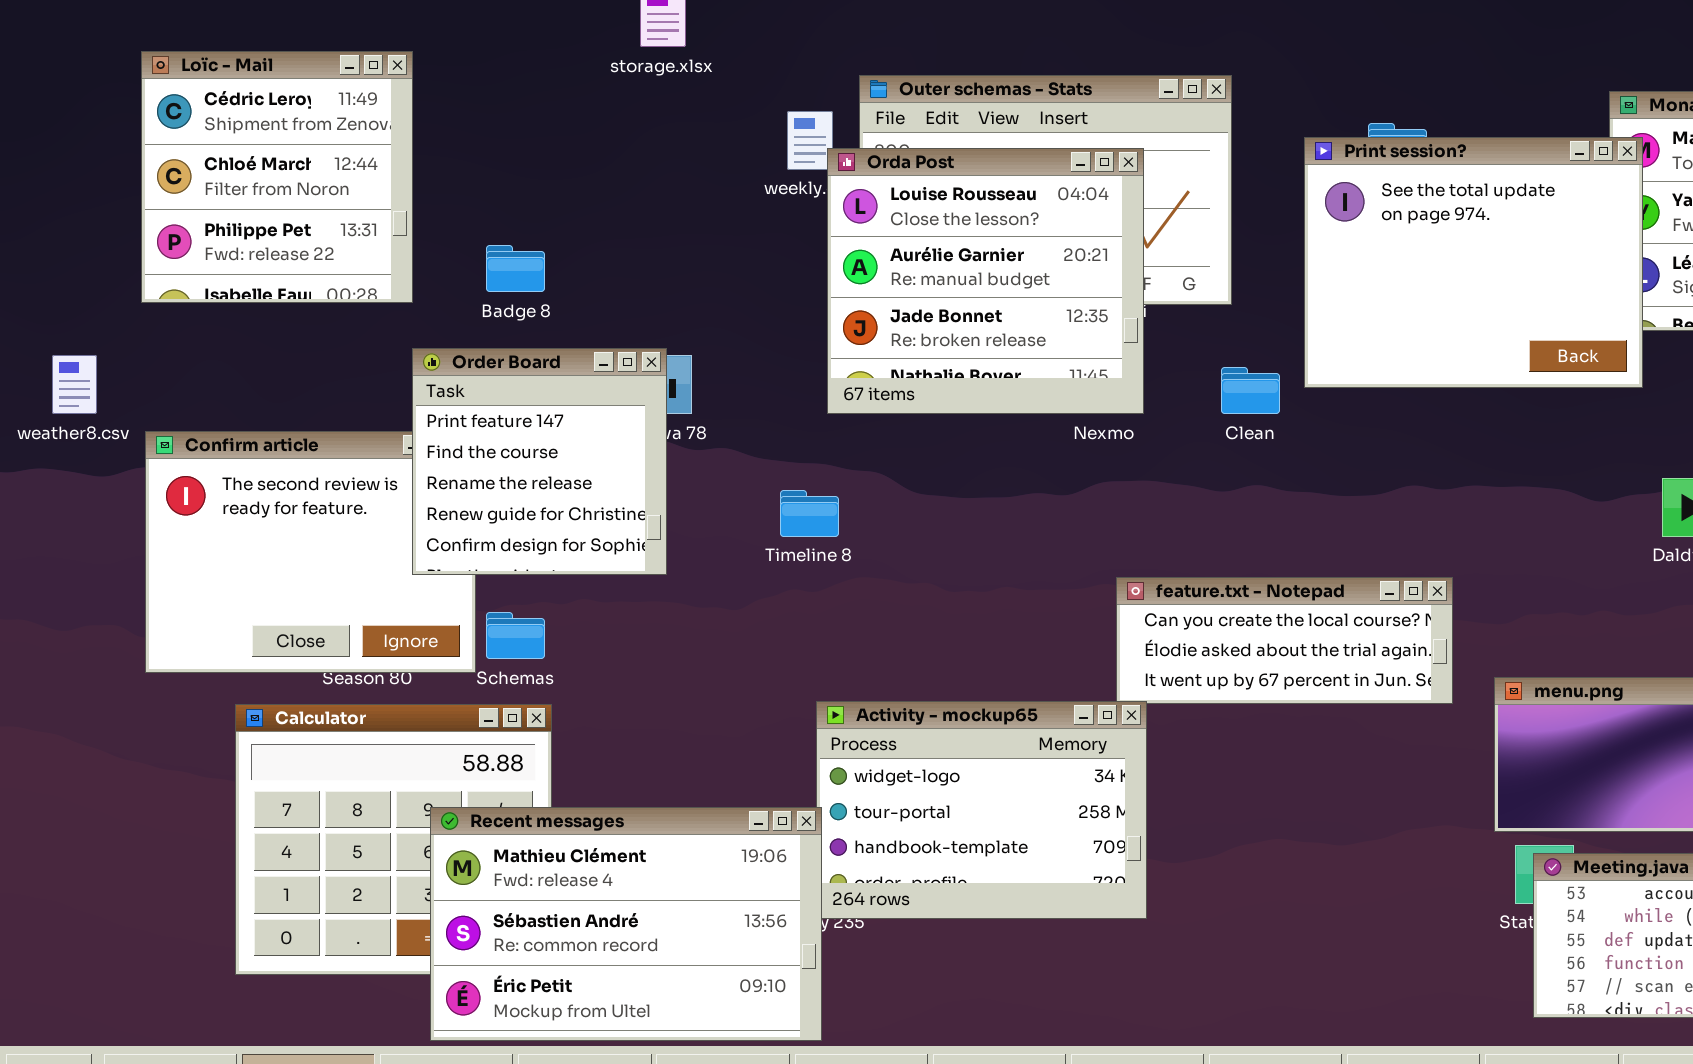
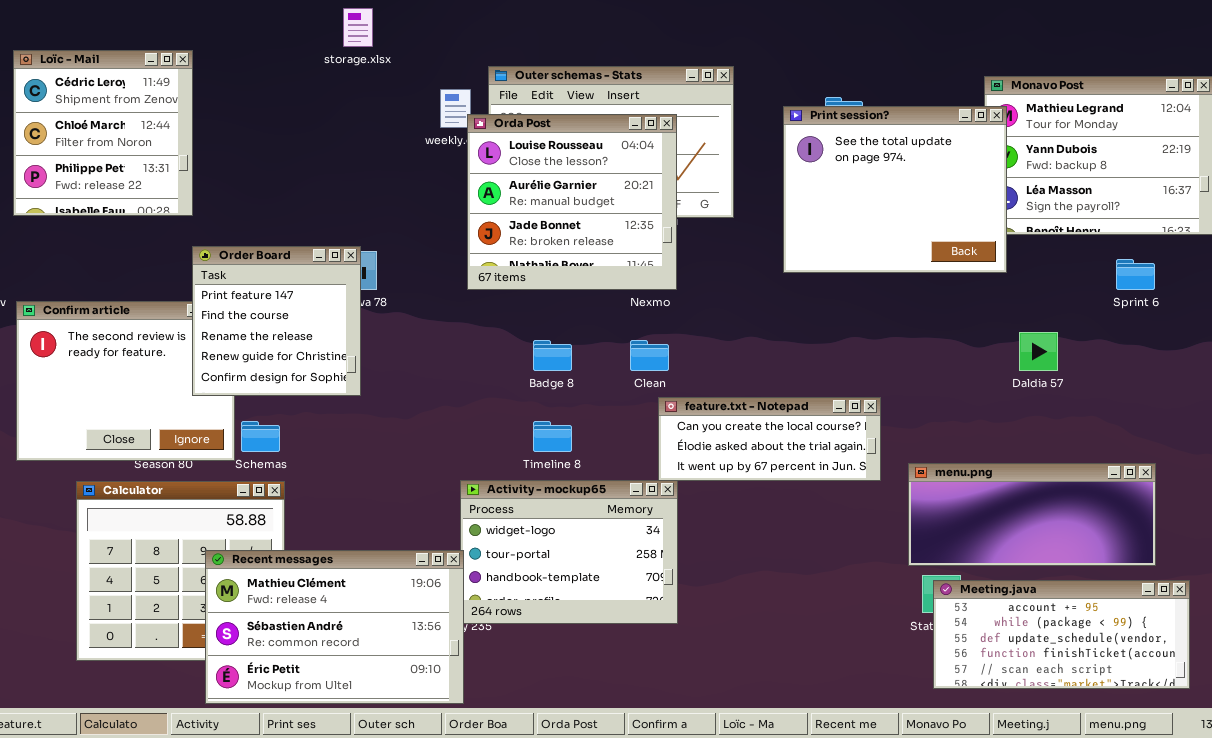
Badge 8: [486,245,545,292] -> [533,340,572,371], moved
Clean: [1221,367,1280,414] -> [630,340,669,371], moved
Timeline 8: [780,490,839,537] -> [533,421,572,452], moved

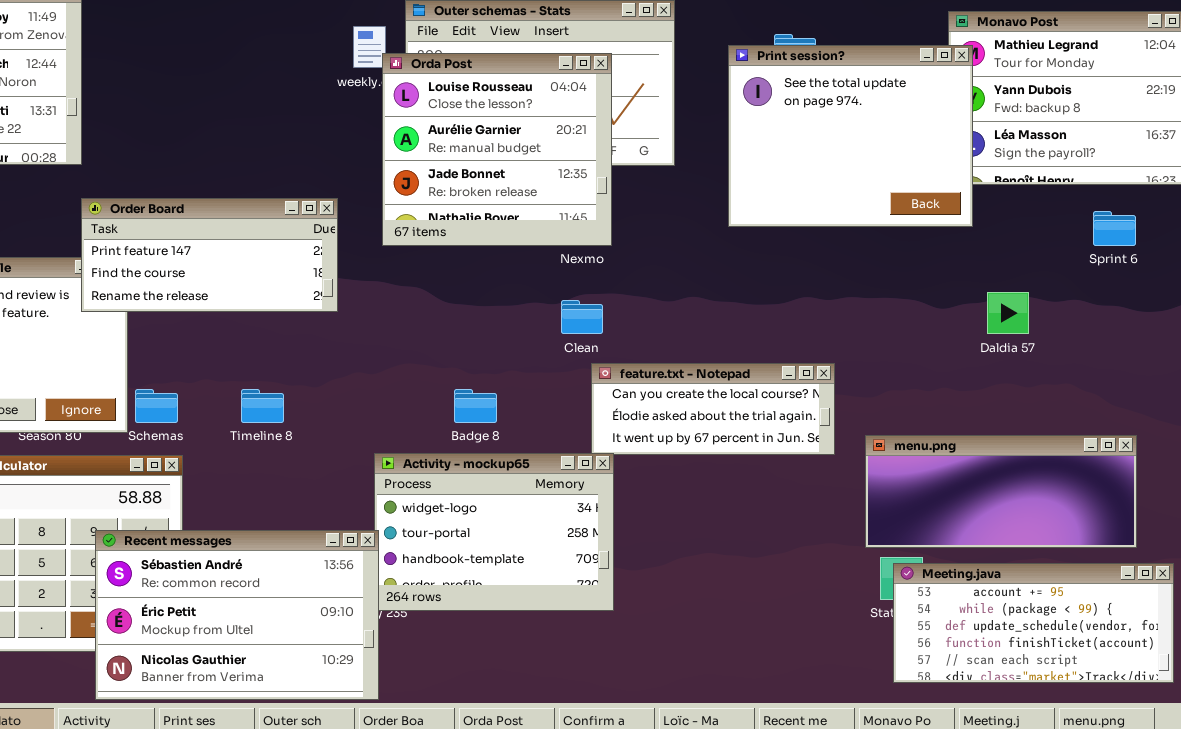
Order Board: [192,246,361,396] -> [81,198,338,312], resized
Badge 8: [533,340,572,371] -> [454,389,497,423], moved
Timeline 8: [533,421,572,452] -> [241,389,284,423], moved
Recent messages: [205,550,464,704] -> [95,530,379,700], scrolled down 1 row

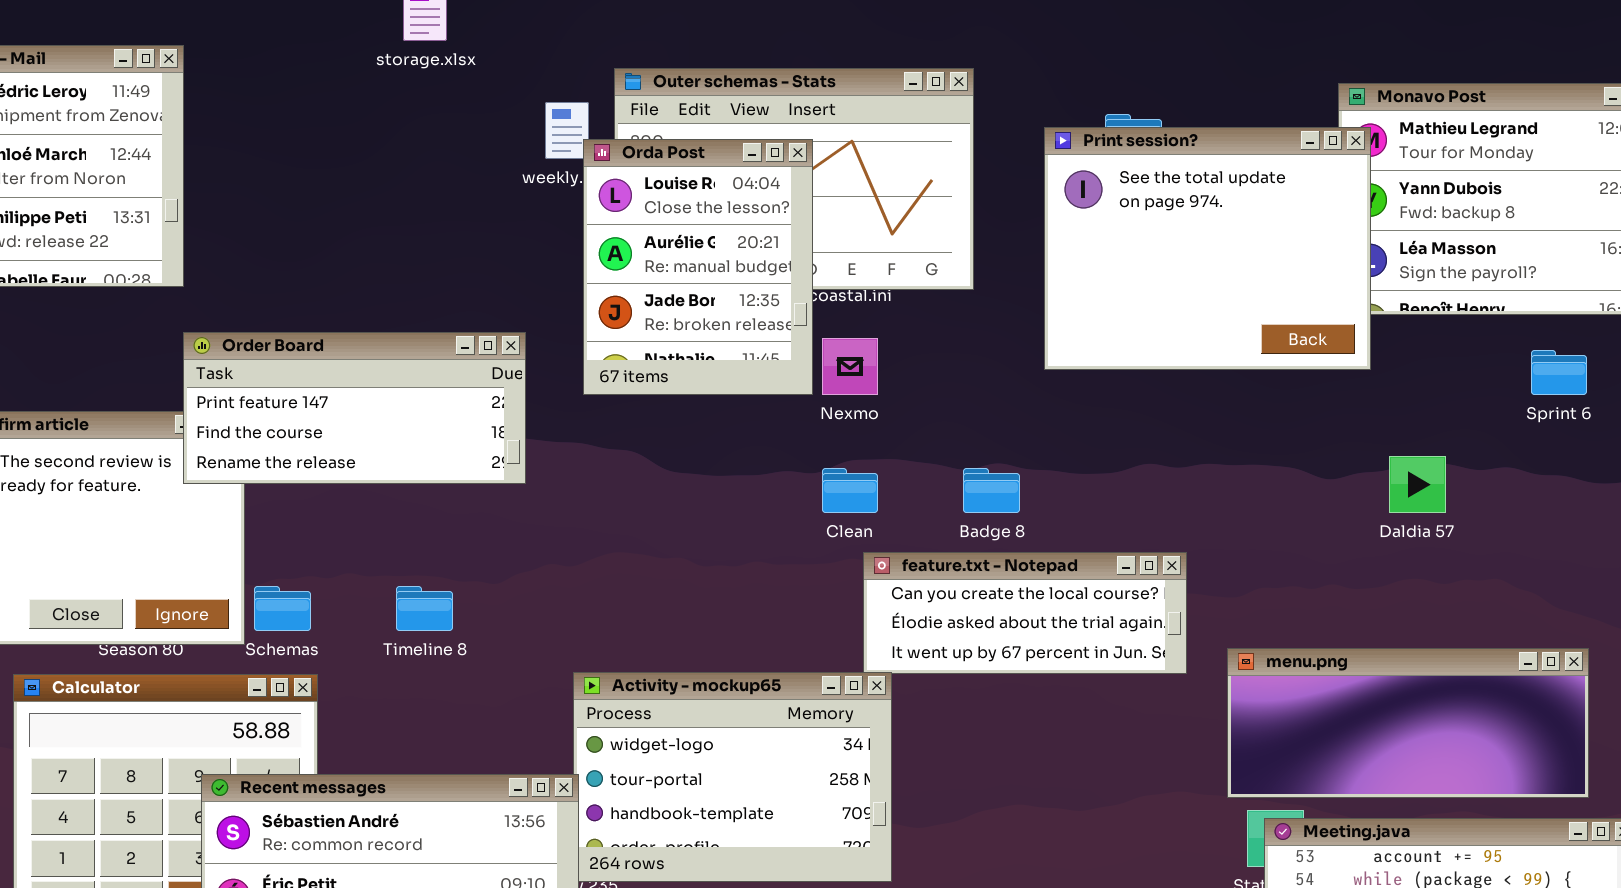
Orda Post: [382,53,612,246] -> [583,139,813,395], resized
Badge 8: [454,389,497,423] -> [963,468,1020,513], moved

